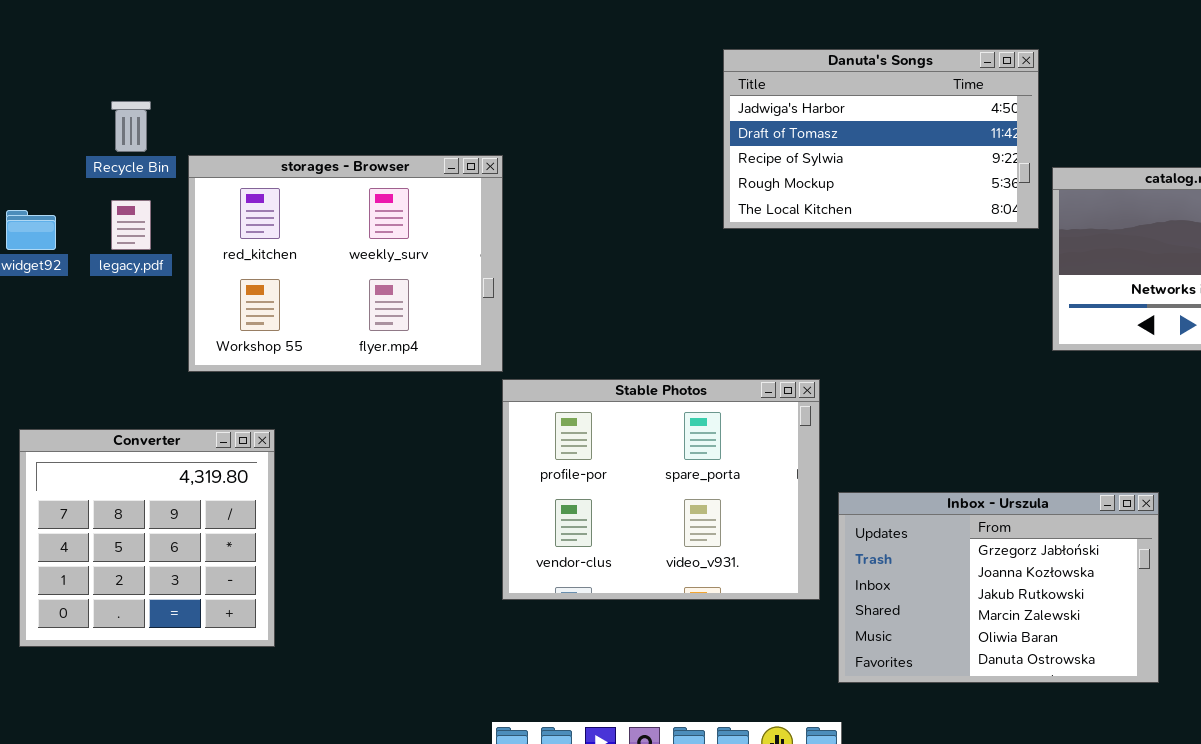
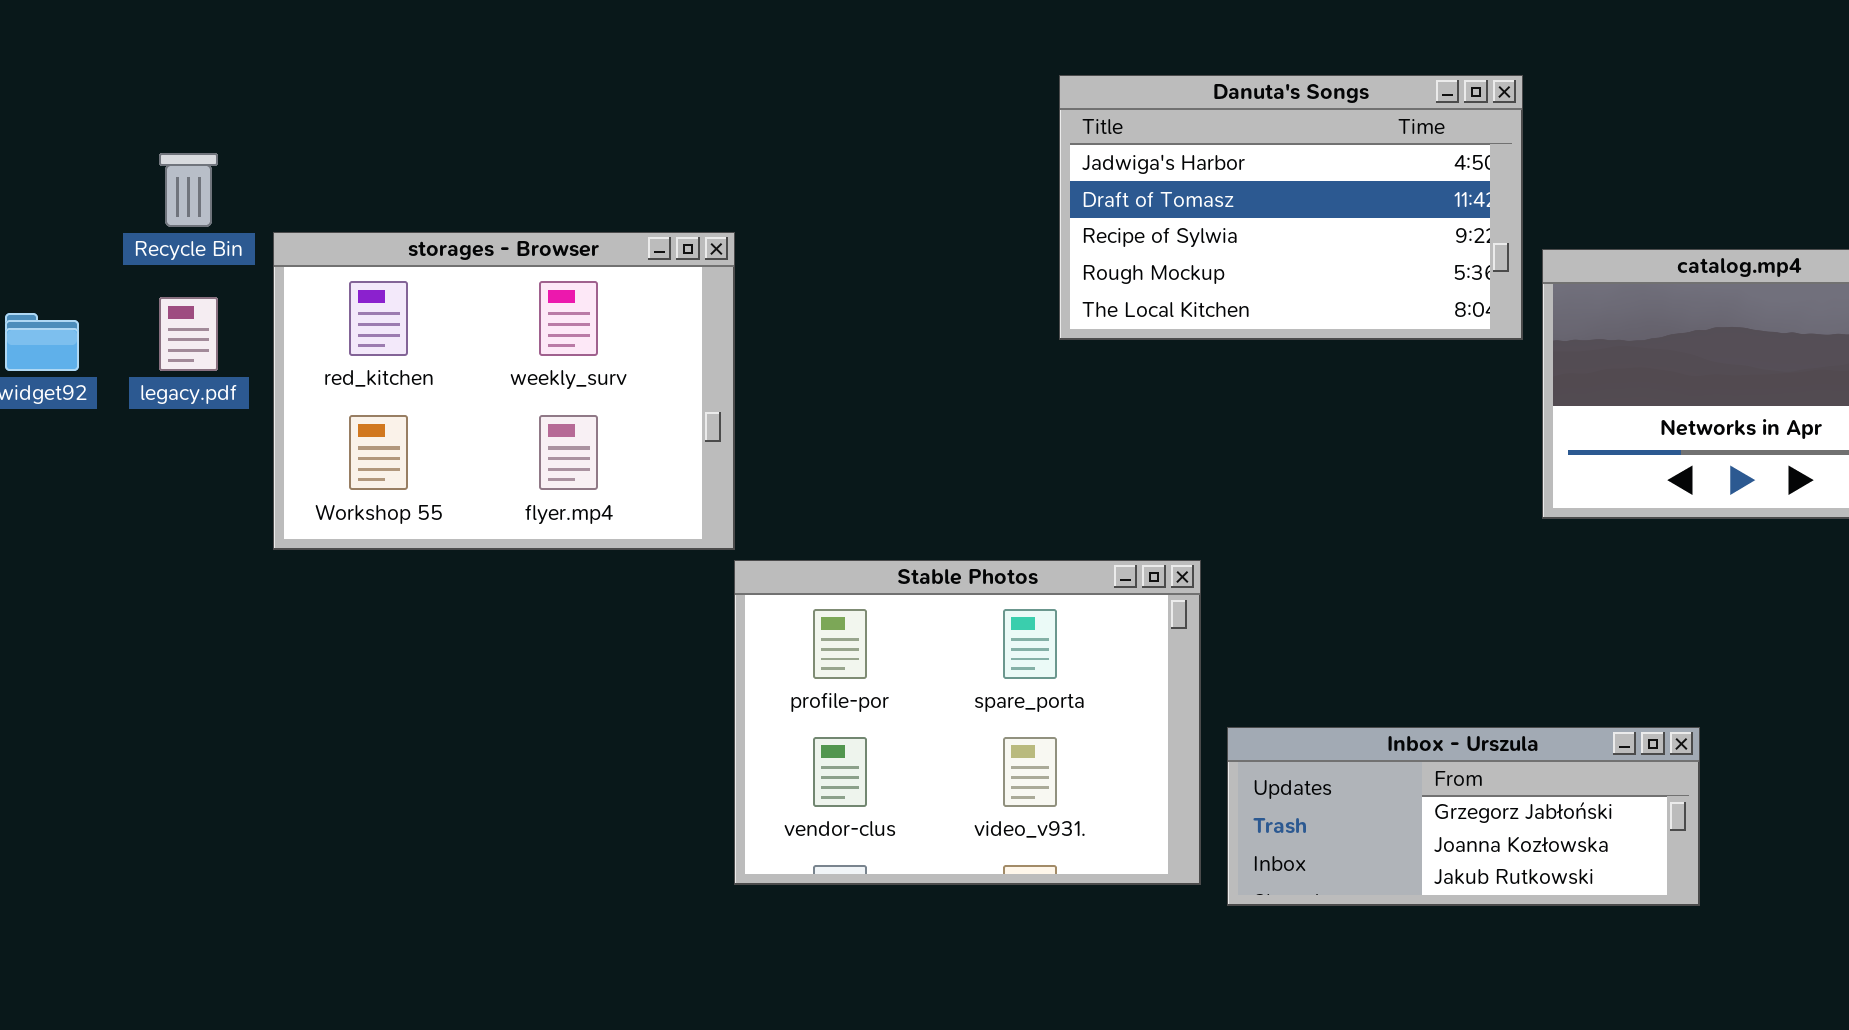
Converter: [19,429,275,647] -> none, closed
Inbox - Urszula: [838,492,1159,683] -> [1227,727,1700,906], resized

